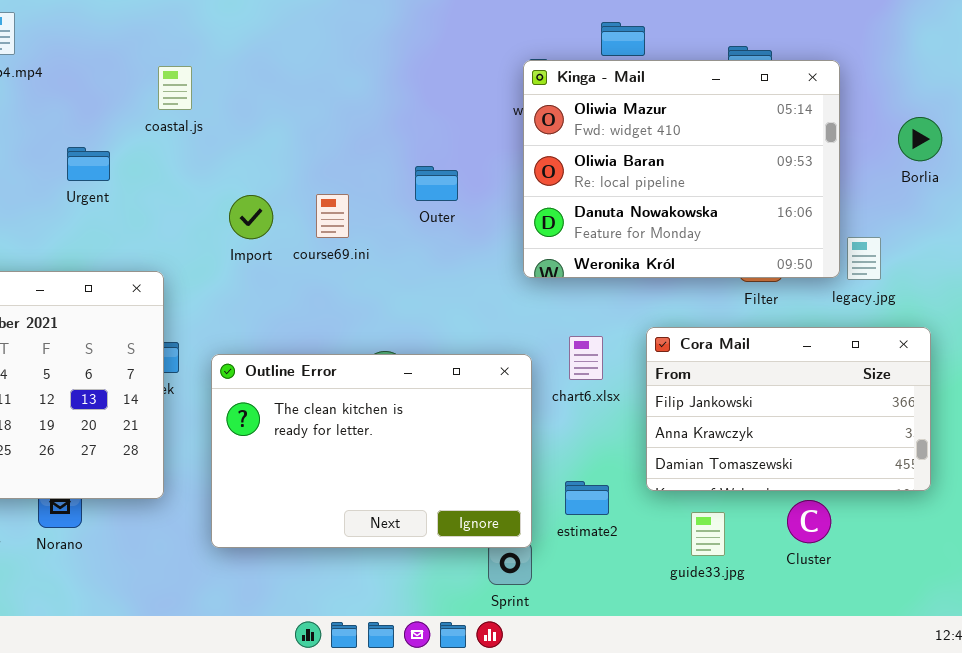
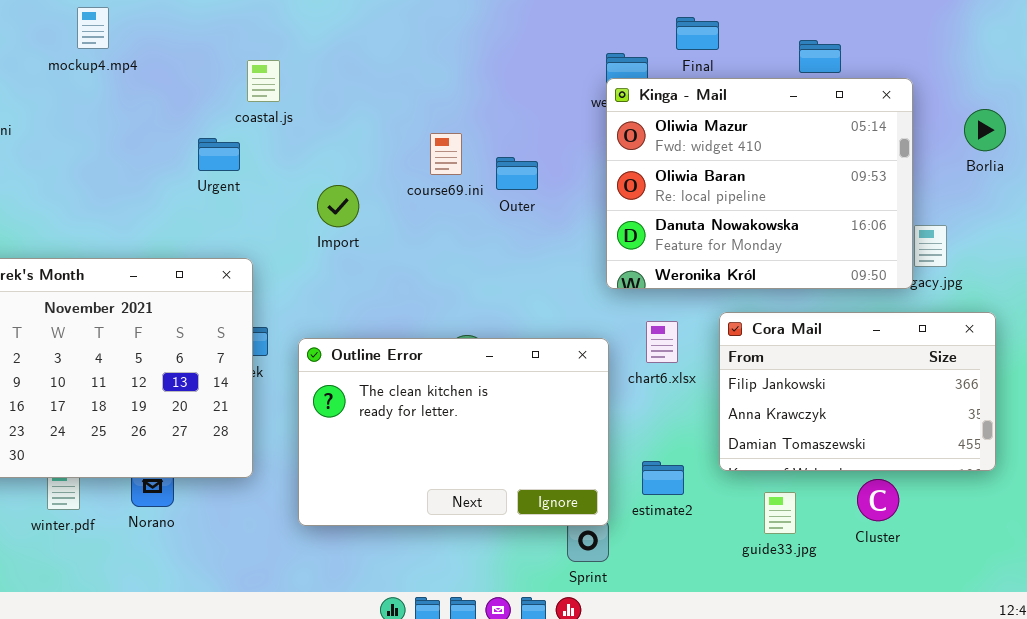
Kinga - Mail: [523,60,840,278] -> [606,78,913,289], moved
Urgent: [67,147,110,181] -> [198,138,240,171], moved
course69.ini: [316,194,349,238] -> [430,133,462,175], moved

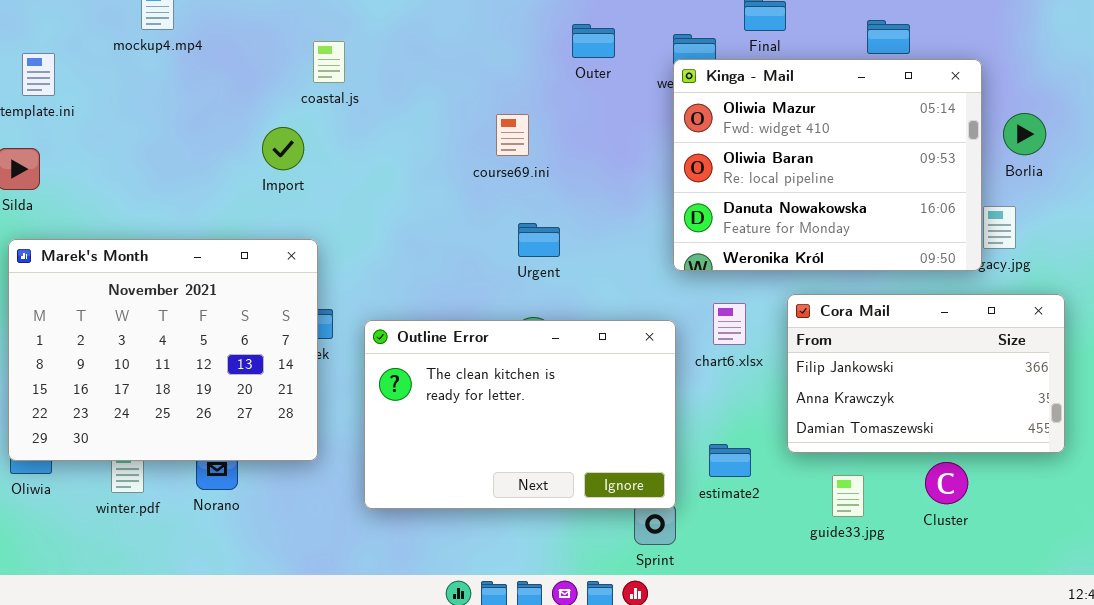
Borlia: [964,109,1006,151] -> [1003,113,1046,155], moved
Urgent: [198,138,240,171] -> [518,223,560,257], moved
Outer: [496,157,538,190] -> [572,24,615,58], moved
Import: [317,185,359,227] -> [262,127,304,170], moved

